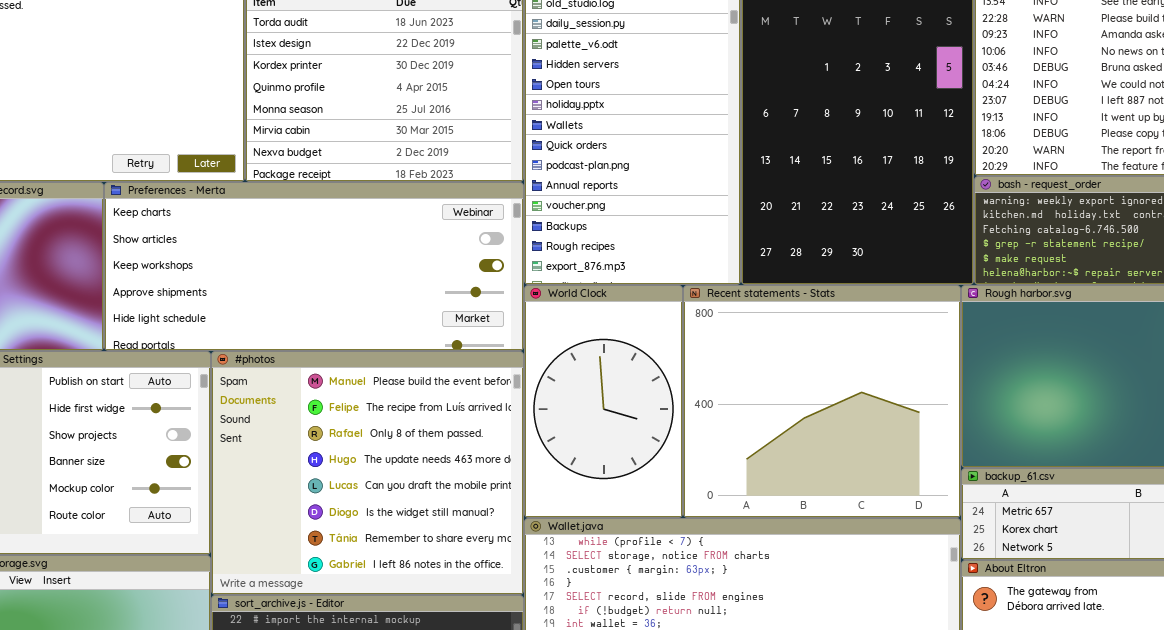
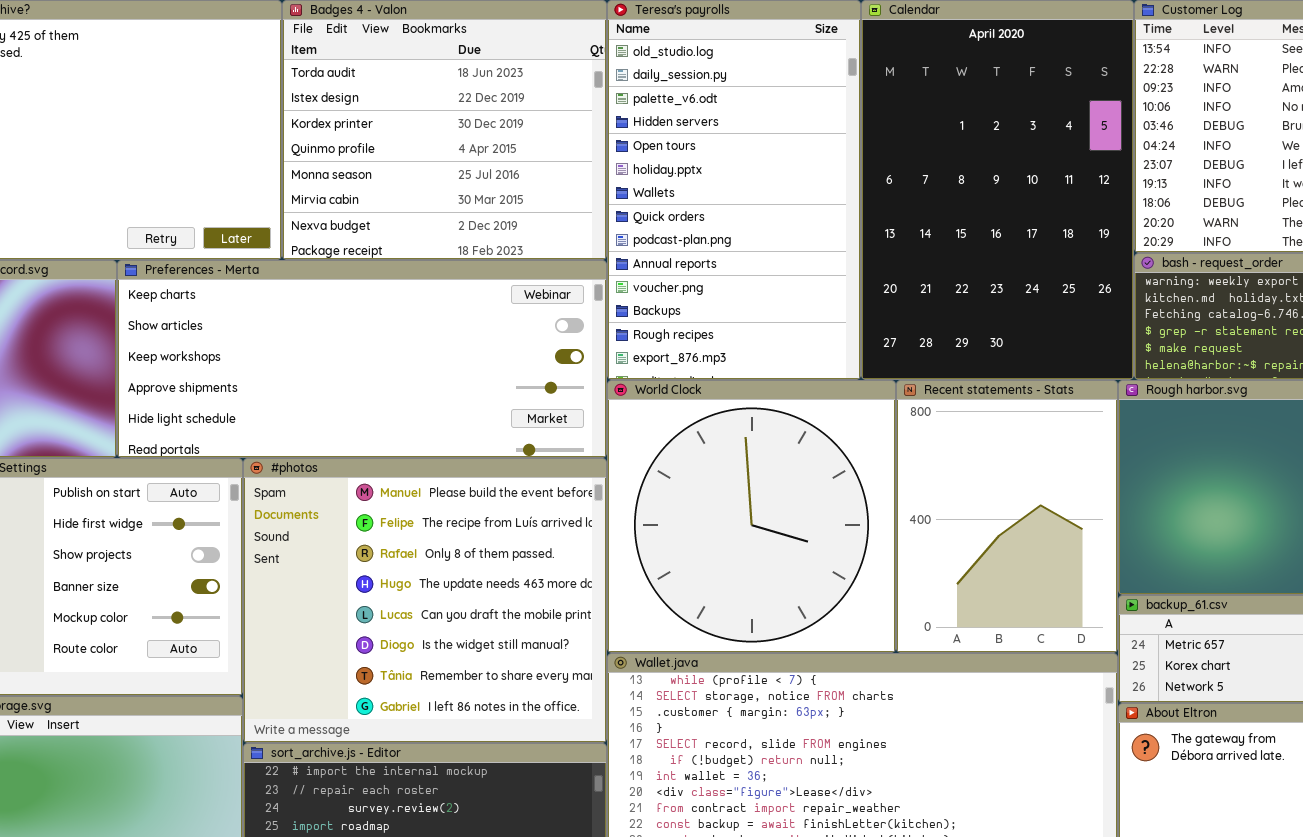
World Clock: [524,285,683,518] -> [607,380,896,653], resized
Recent statements - Stats: [683,285,961,518] -> [896,380,1118,653], resized

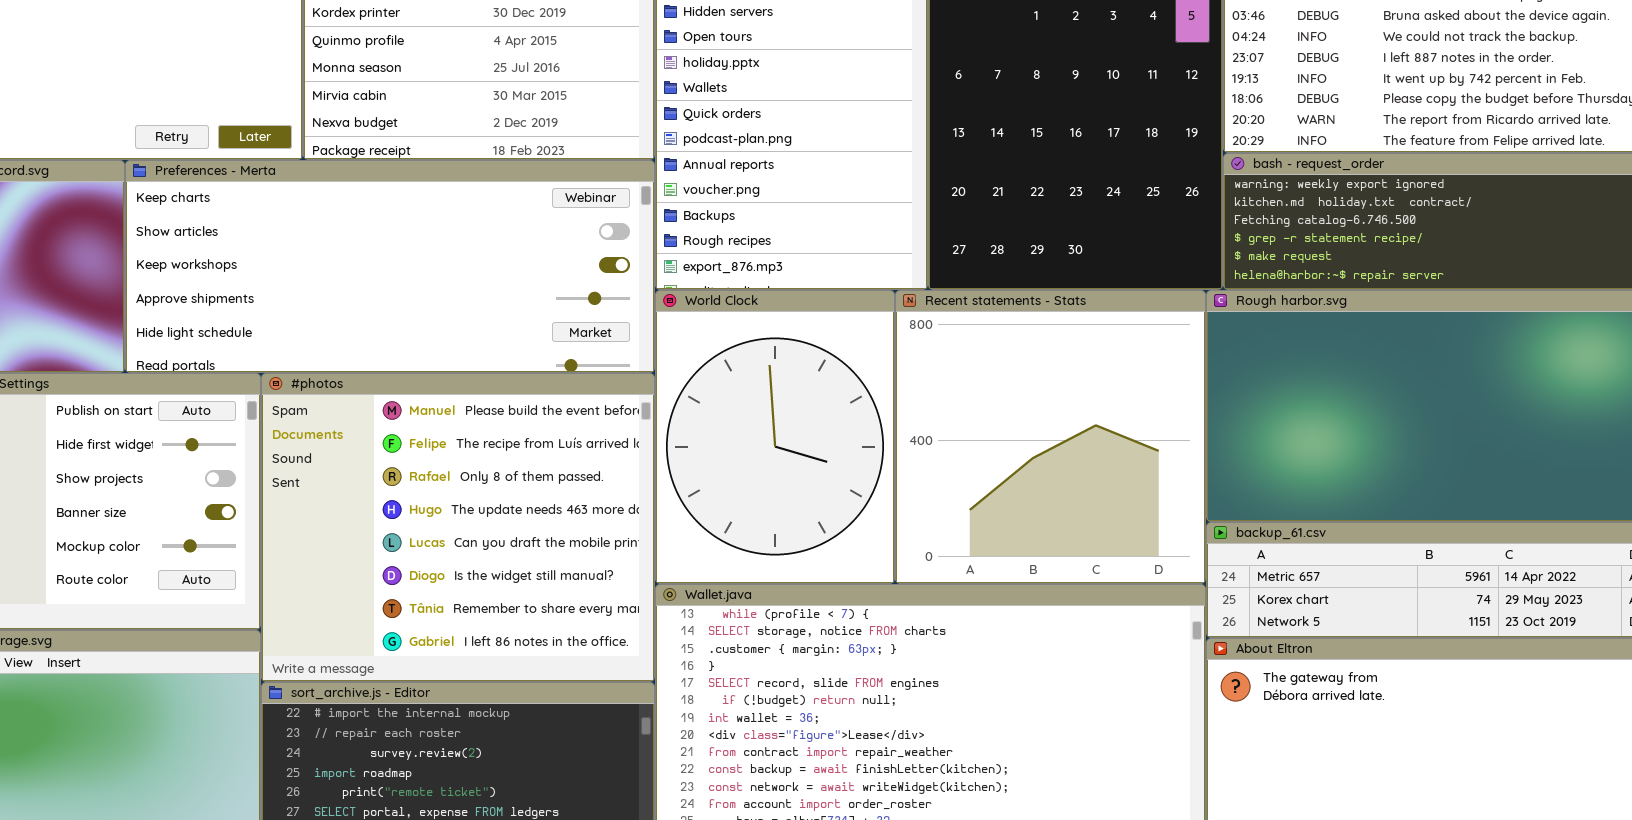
World Clock: [607,380,896,653] -> [655,290,895,584], resized
Recent statements - Stats: [896,380,1118,653] -> [895,290,1206,584], resized

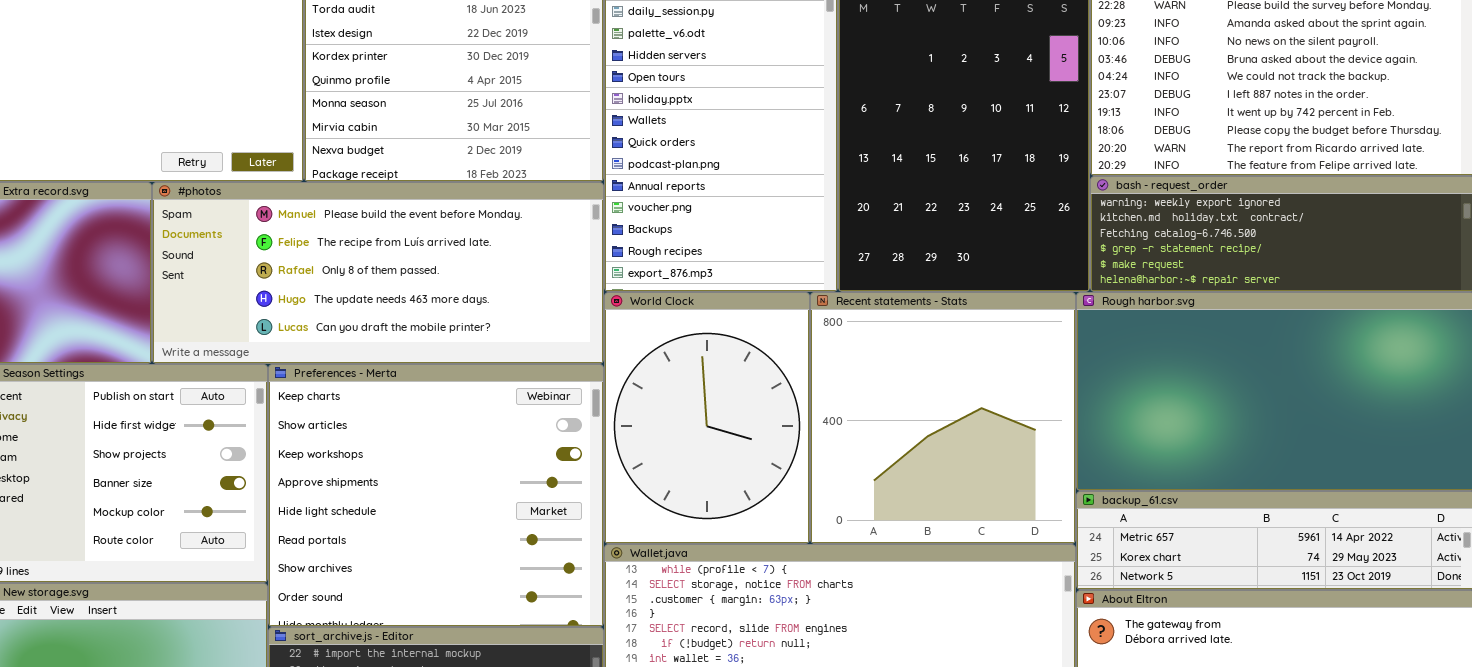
Preferences - Merta: [125,160,655,373] -> [268,364,604,627], moved, resized
#photos: [261,373,655,682] -> [152,182,604,364], moved, resized

